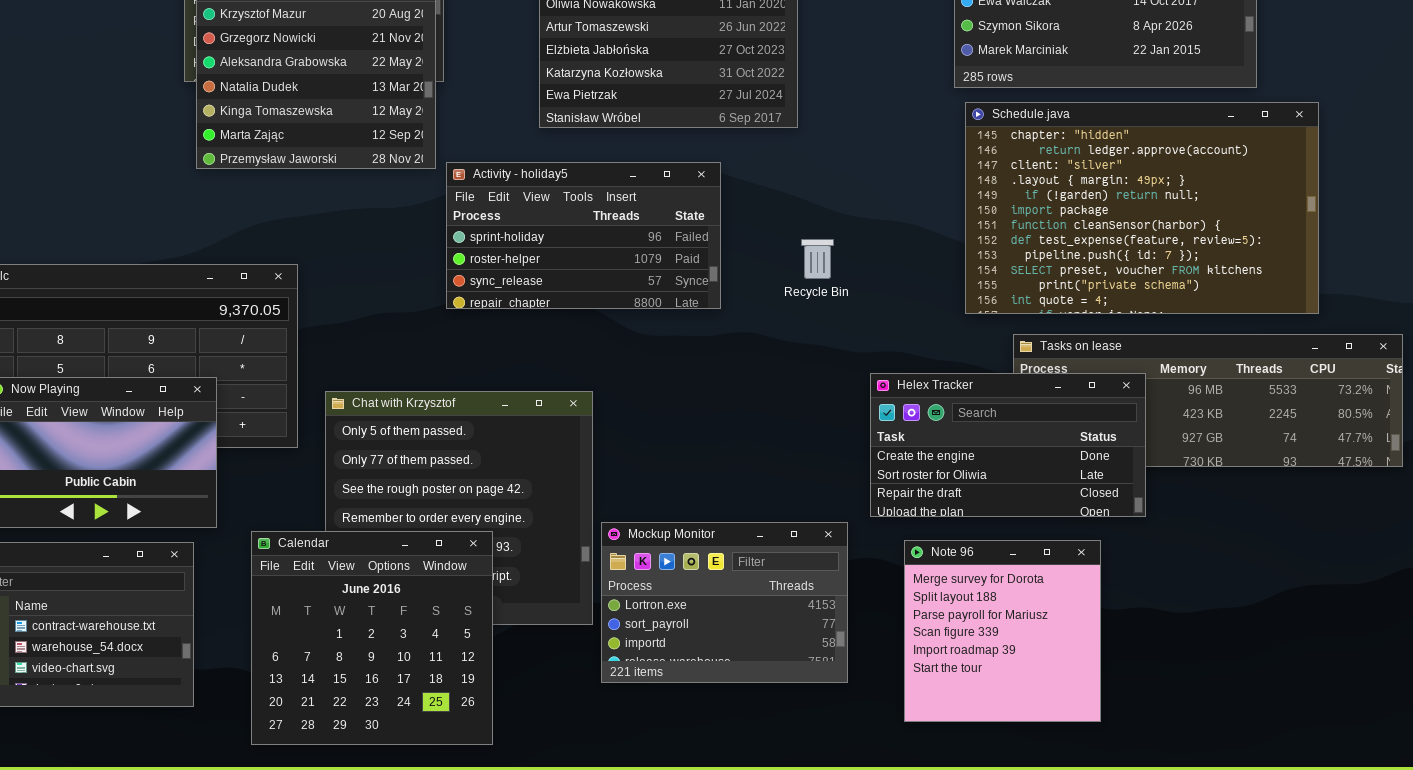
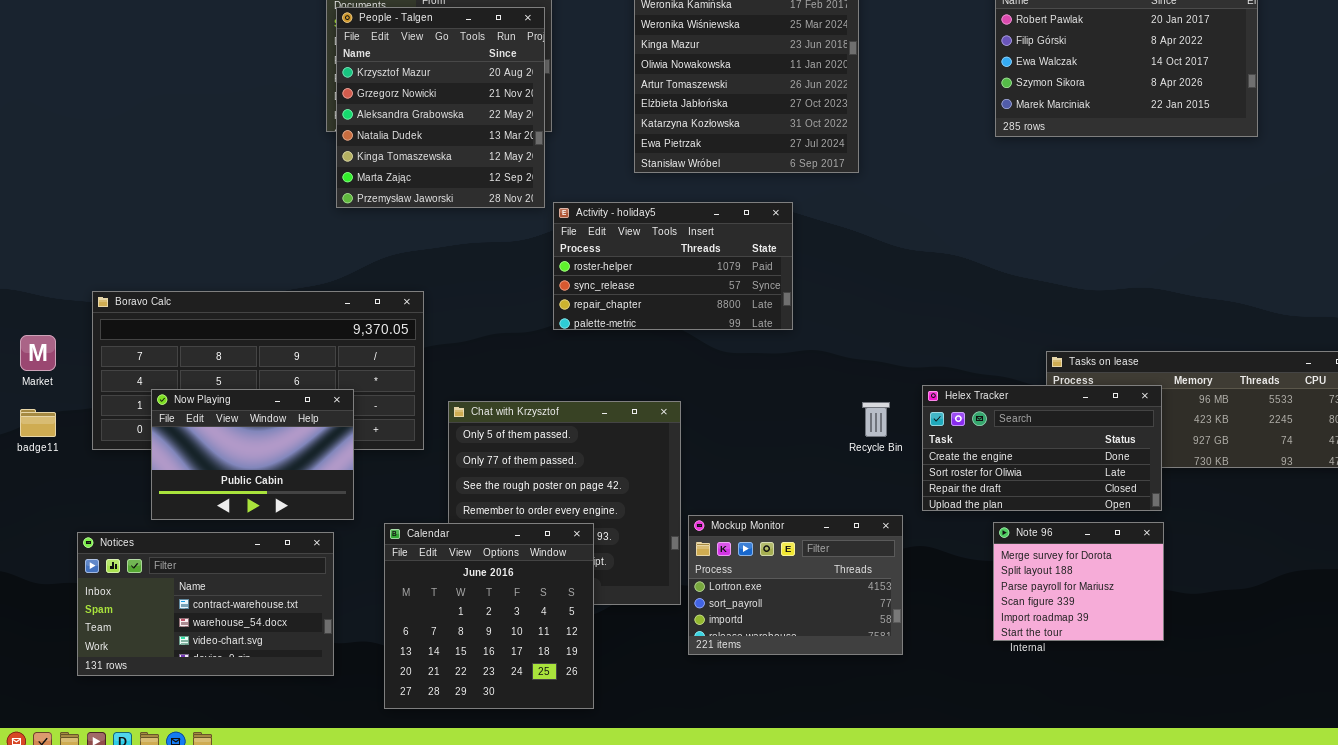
Schedule.java: [965,102,1319,314] -> none, closed
Activity - holiday5: [446,162,721,309] -> [553,202,793,330], scrolled down 1 row
Recycle Bin: [801,239,834,279] -> [862,402,890,437], moved
Note 96: [904,540,1101,722] -> [993,522,1164,641], moved, resized

